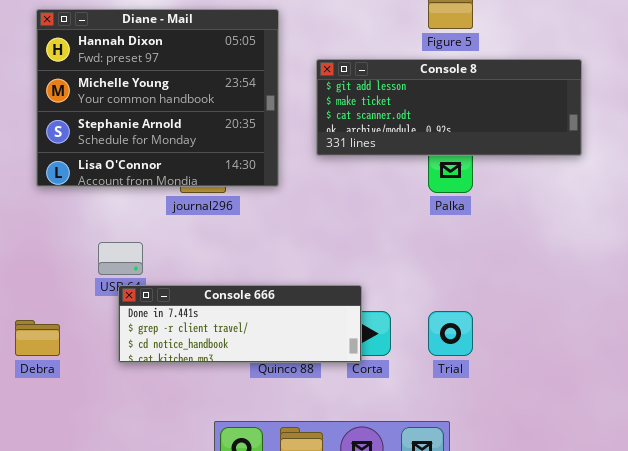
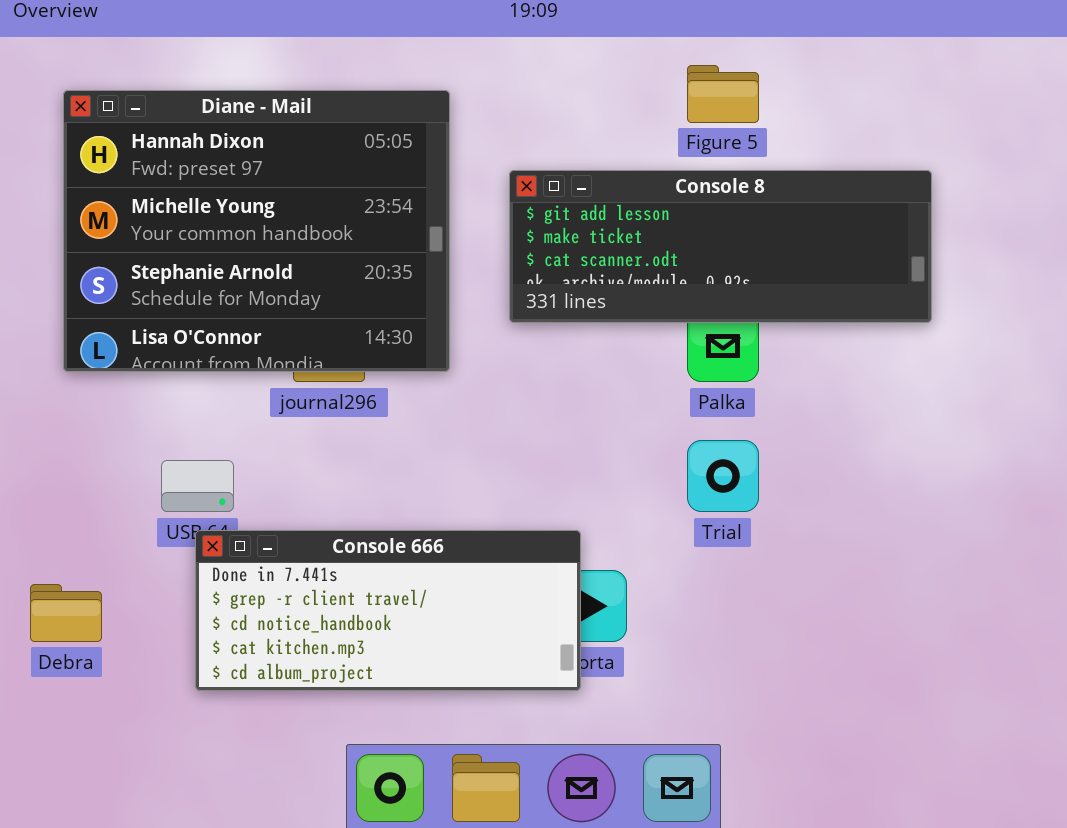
Console 666: [118,285,362,363] -> [195,530,581,691], resized
Trial: [428,311,473,356] -> [687,440,759,512], moved

